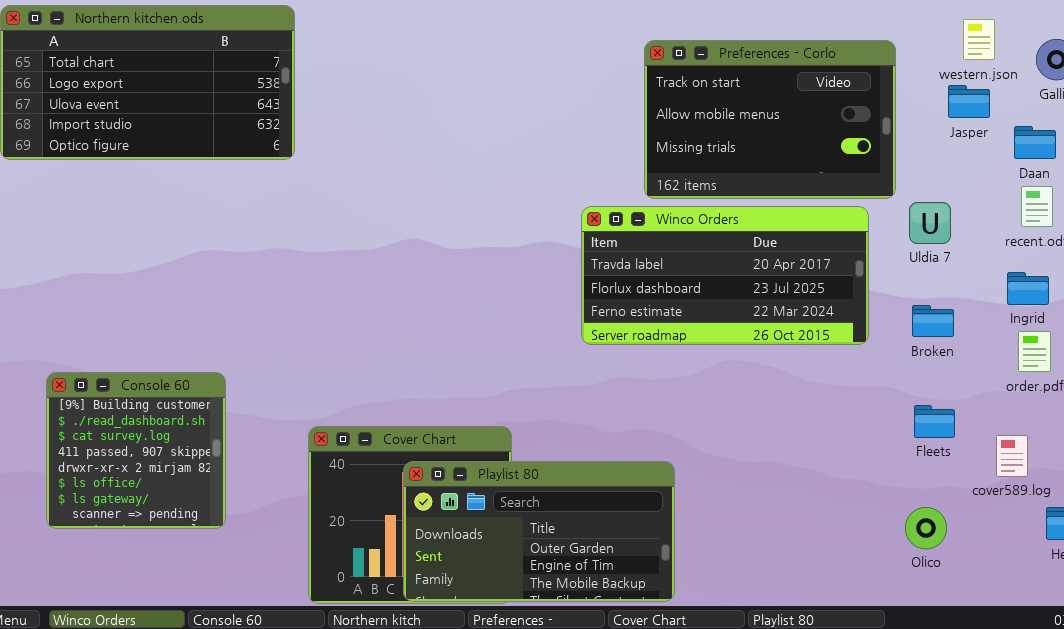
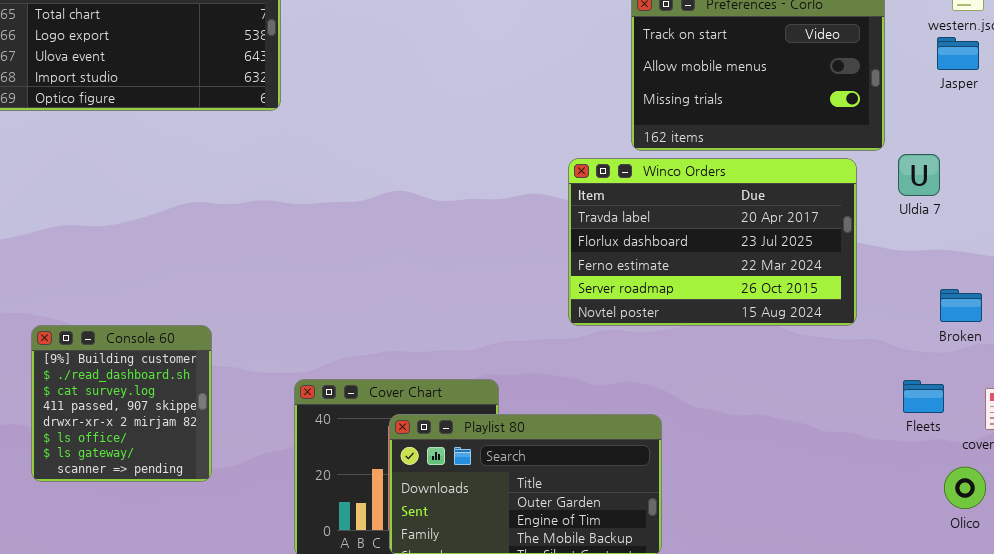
Winco Orders: [581,206,869,345] -> [568,158,857,326], resized
Broken: [912,305,954,337] -> [940,289,982,322], moved
Fleets: [914,405,955,438] -> [903,380,944,413], moved
Olico: [905,507,947,549] -> [944,467,986,509], moved

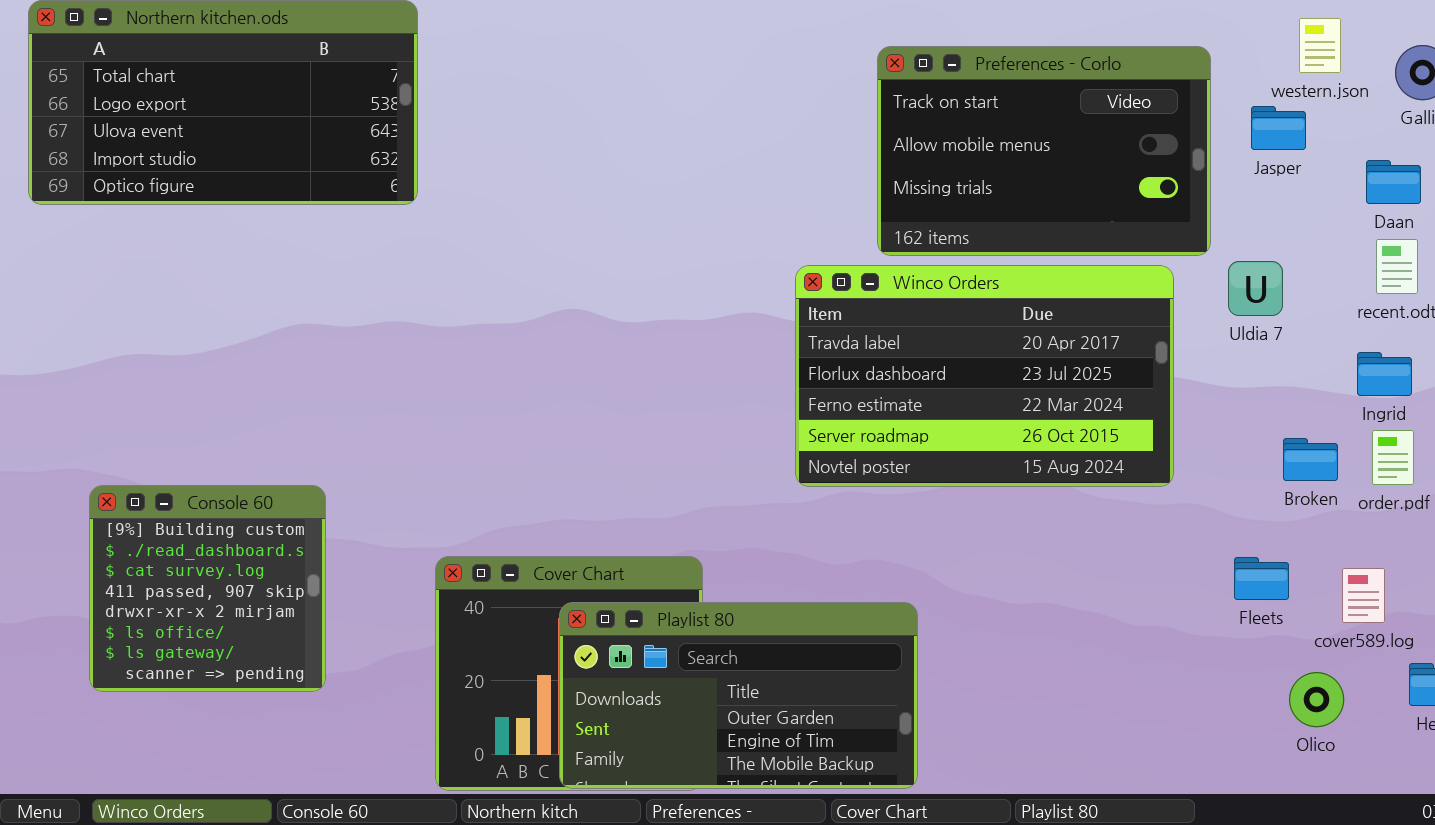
Jasper: [937,37,979,70] -> [1251,106,1306,150], moved

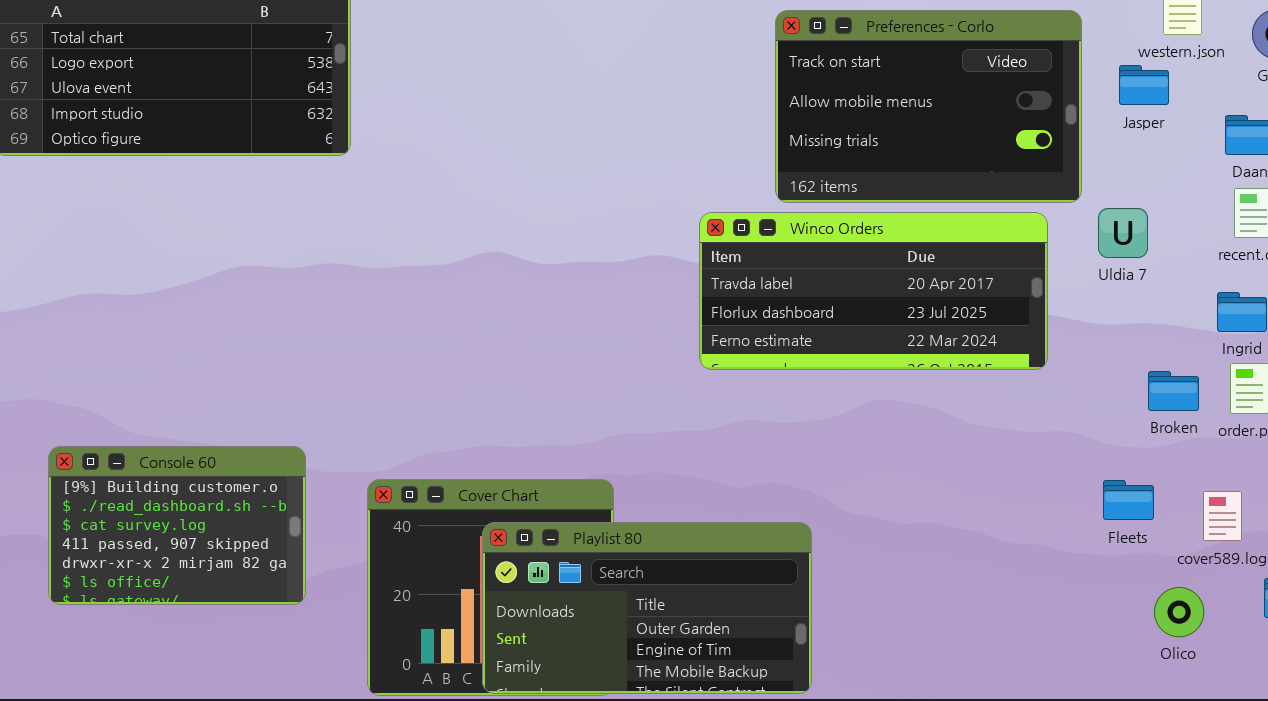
Winco Orders: [795,265,1174,487] -> [699,212,1048,370], resized
Console 60: [89,485,326,692] -> [48,446,306,605], resized

